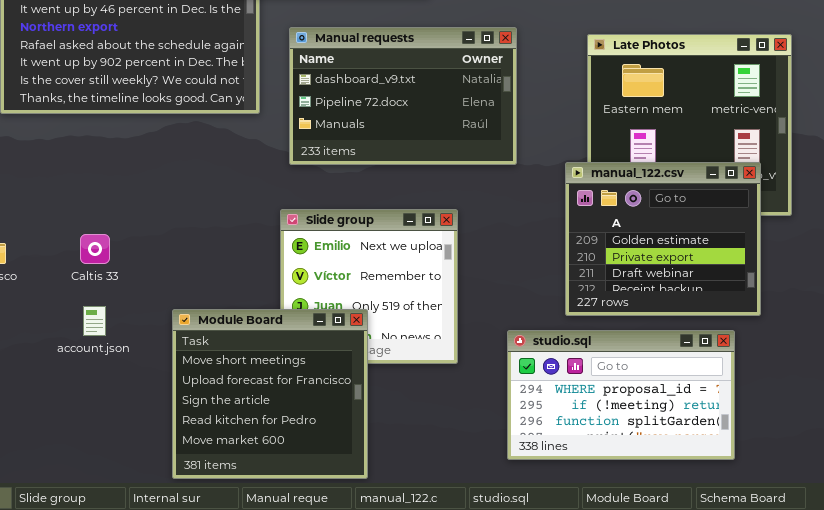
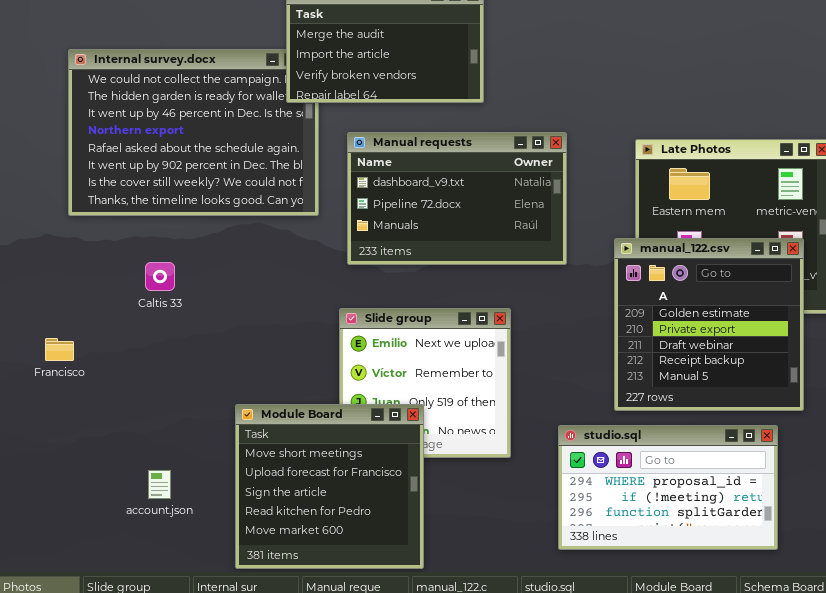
manual_122.csv: [565,162,761,316] -> [614,238,804,411], resized
Caltis 33: [80,234,110,264] -> [145,262,175,291], moved
account.json: [83,306,106,336] -> [148,470,171,499], moved

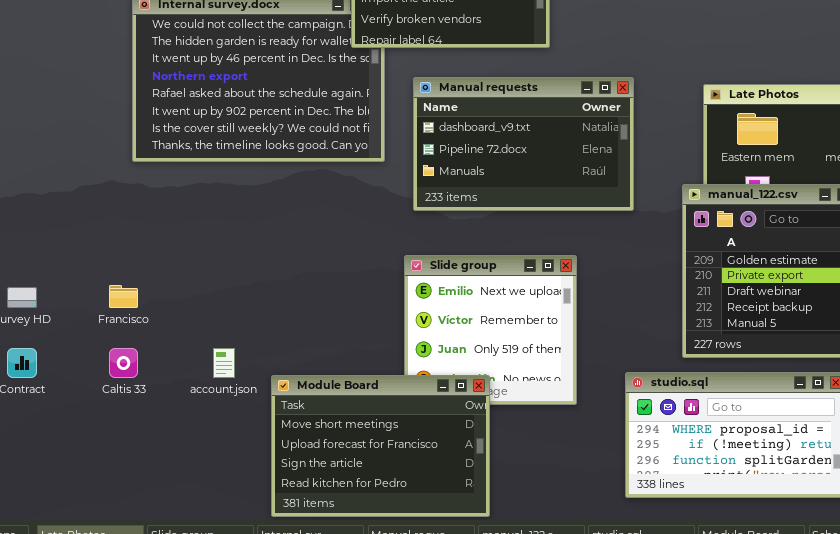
Caltis 33: [145,262,175,291] -> [109,348,138,378], moved
Module Board: [235,404,424,569] -> [271,375,490,517], resized
account.json: [148,470,171,499] -> [213,348,235,378], moved

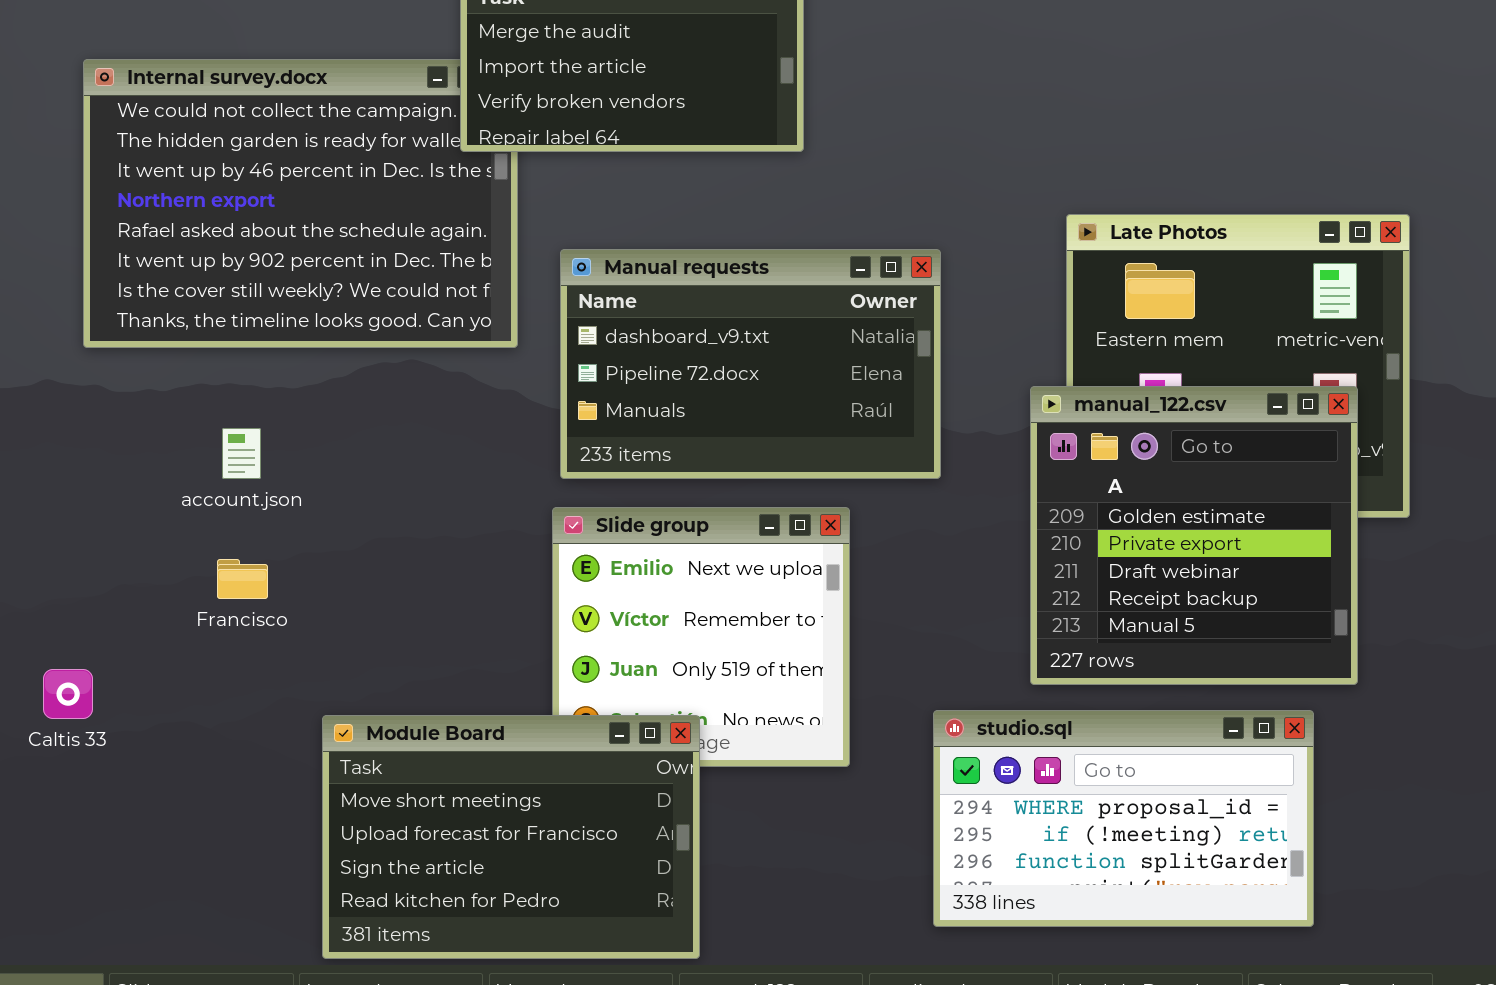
Manual requests: [413,77,634,211] -> [560,249,941,479], moved
Francisco: [109,285,138,308] -> [217,559,268,599], moved
account.json: [213,348,235,378] -> [222,428,261,479], moved

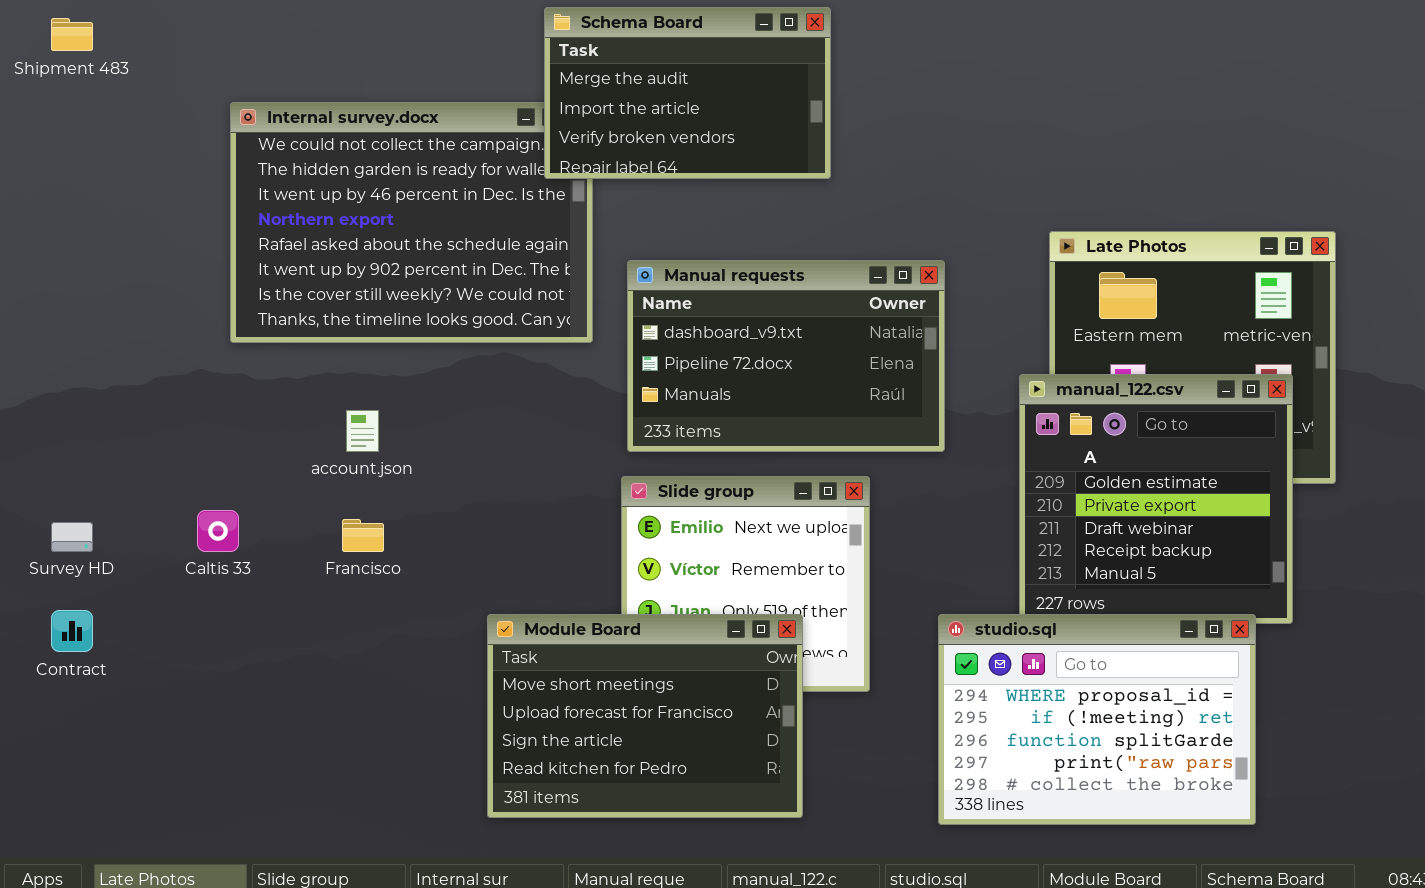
Caltis 33: [43,669,93,719] -> [197,510,239,552], moved
studio.sql: [933,710,1314,927] -> [938,614,1256,825], resized
Module Board: [322,715,700,959] -> [487,614,803,818], moved

